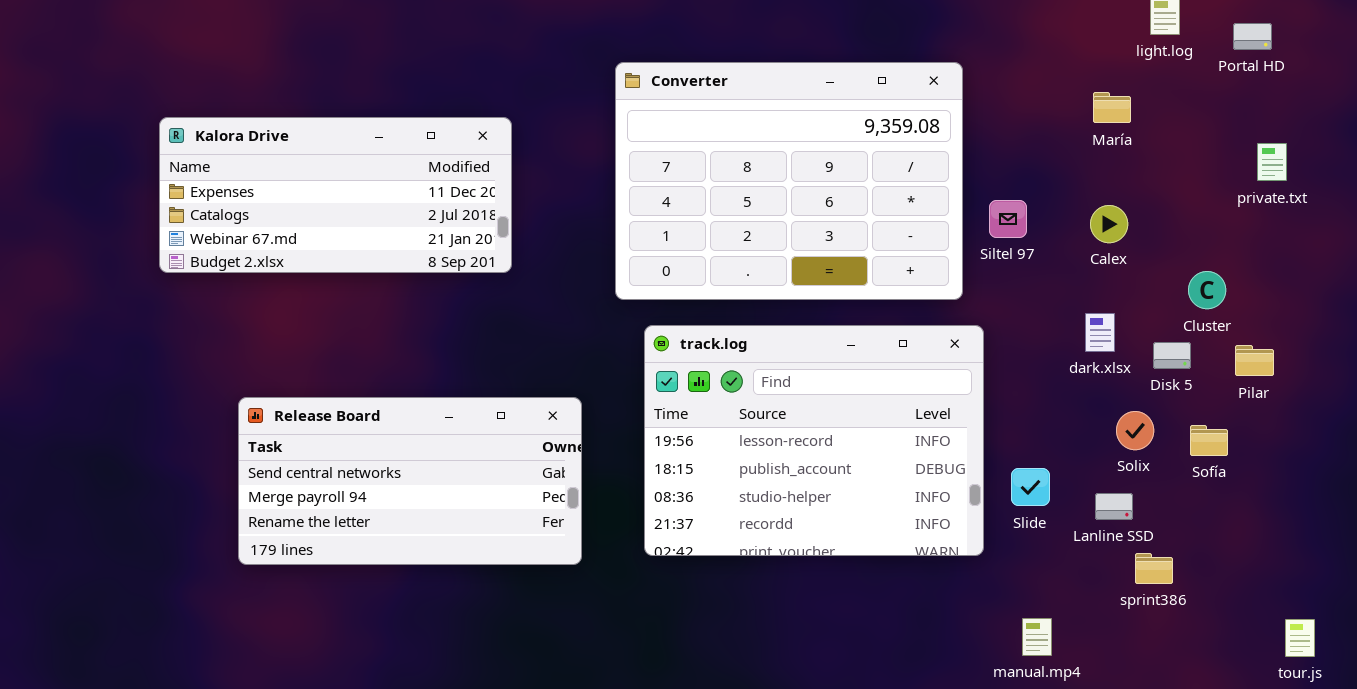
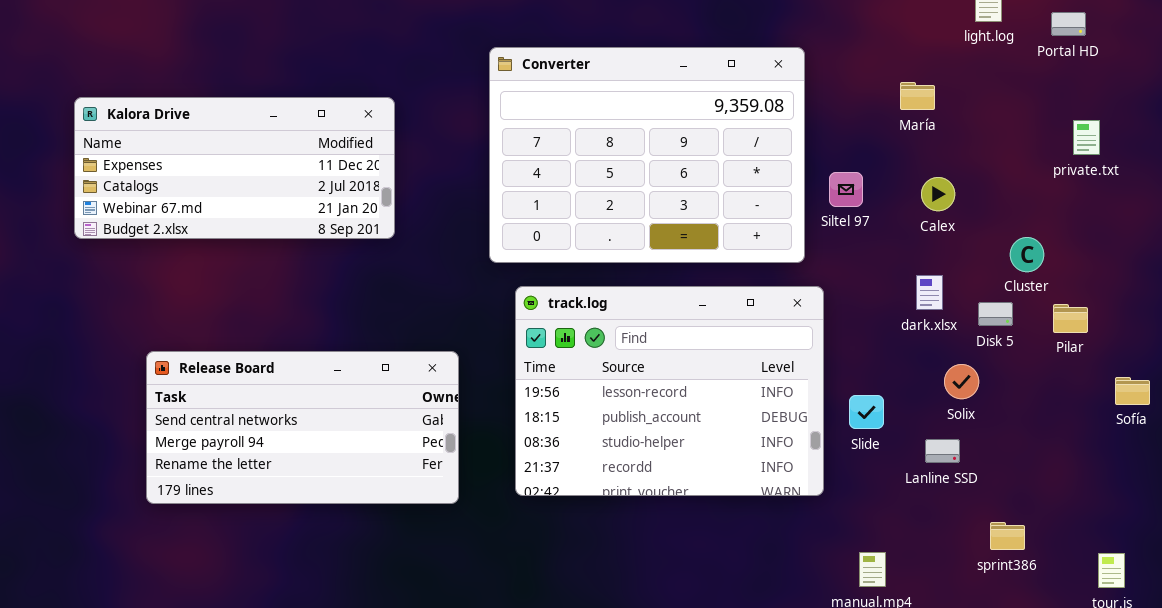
María: [1093,92,1131,123] -> [900,82,935,110], moved
Sofía: [1190,425,1228,456] -> [1115,377,1150,405], moved
Slide: [1011,468,1050,506] -> [849,395,884,429], moved
sprint386: [1135,553,1173,584] -> [990,522,1025,550], moved

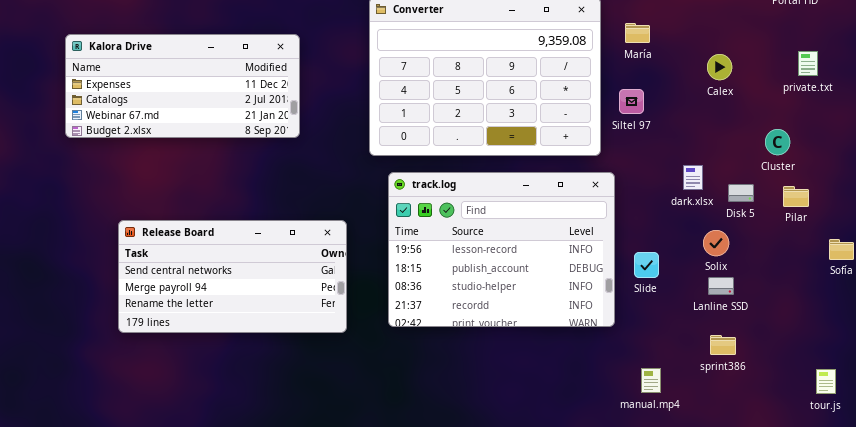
María: [900,82,935,110] -> [625,23,650,43], moved
Calex: [921,177,955,211] -> [707,54,732,80], moved
Cluster: [1010,237,1044,272] -> [765,129,790,155], moved
Lanline SSD: [925,439,960,463] -> [708,277,734,295], moved
sprint386: [990,522,1025,550] -> [710,335,736,355], moved

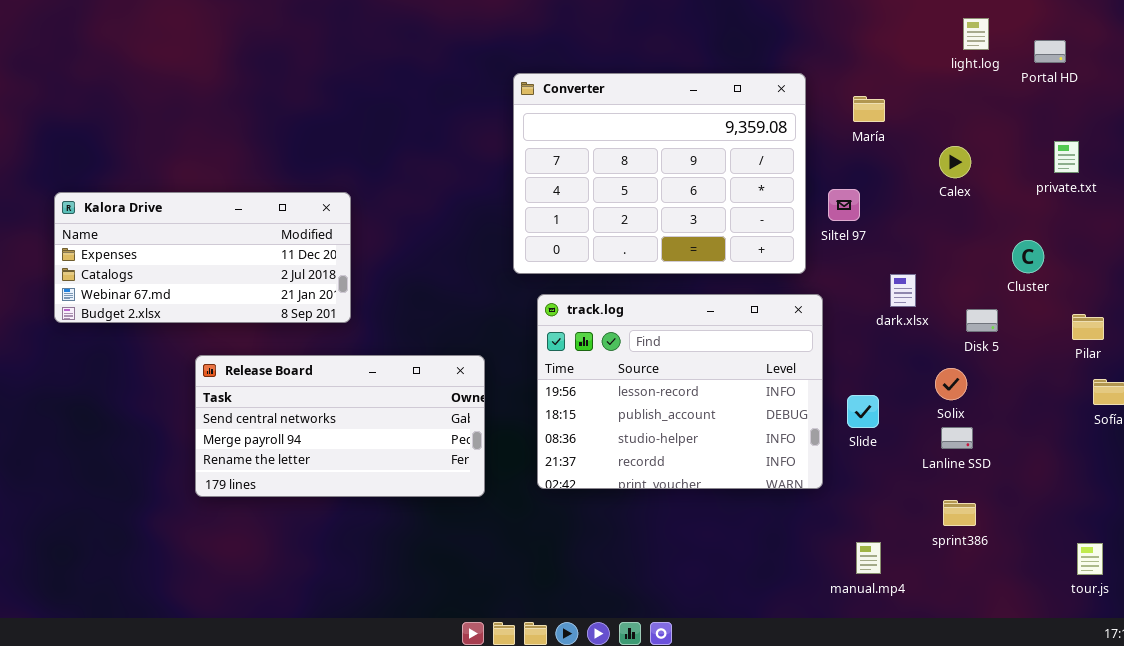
María: [625,23,650,43] -> [853,96,885,122], moved
Kalora Drive: [65,34,300,138] -> [54,192,351,323], moved
dark.xlsx: [683,165,703,190] -> [890,274,916,307], moved
Pilar: [783,186,809,207] -> [1072,314,1104,340], moved

